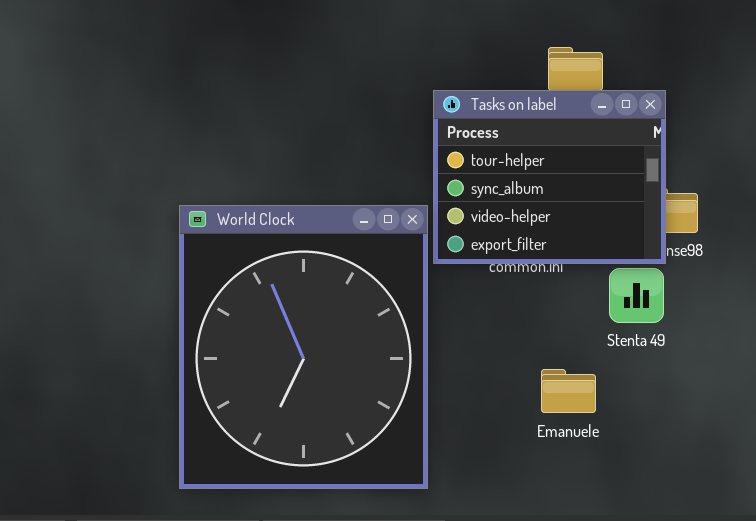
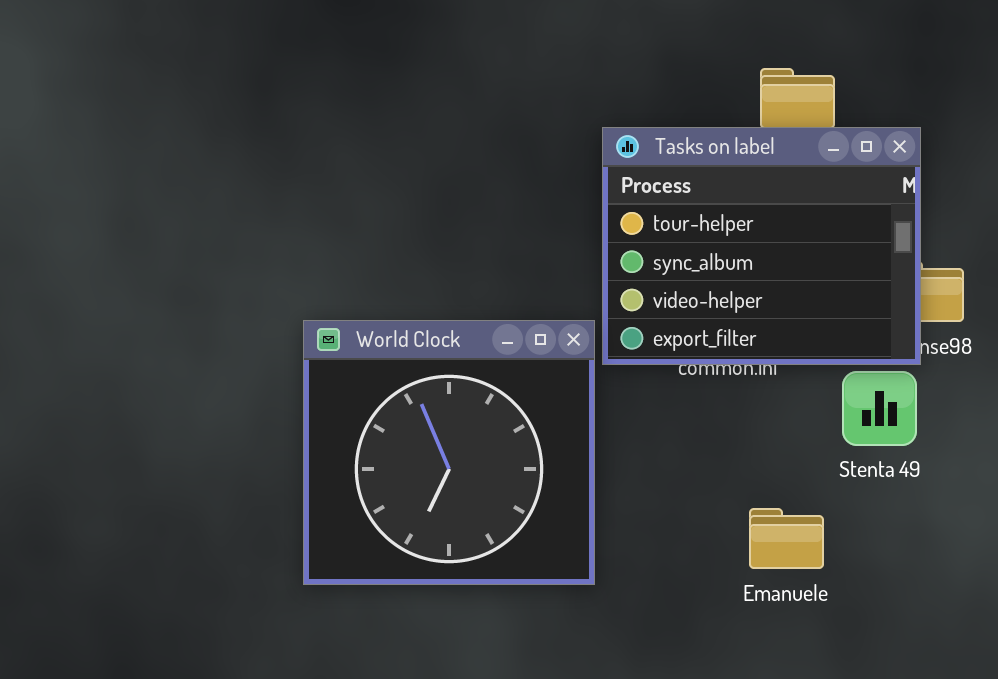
World Clock: [179,205,428,489] -> [303,320,595,585], moved, resized

